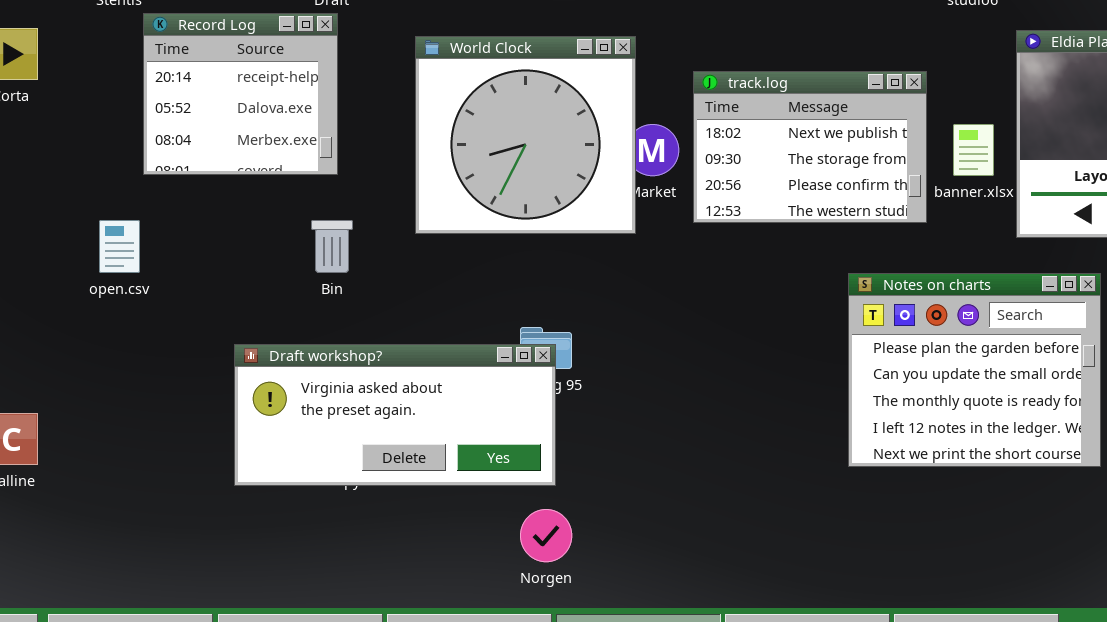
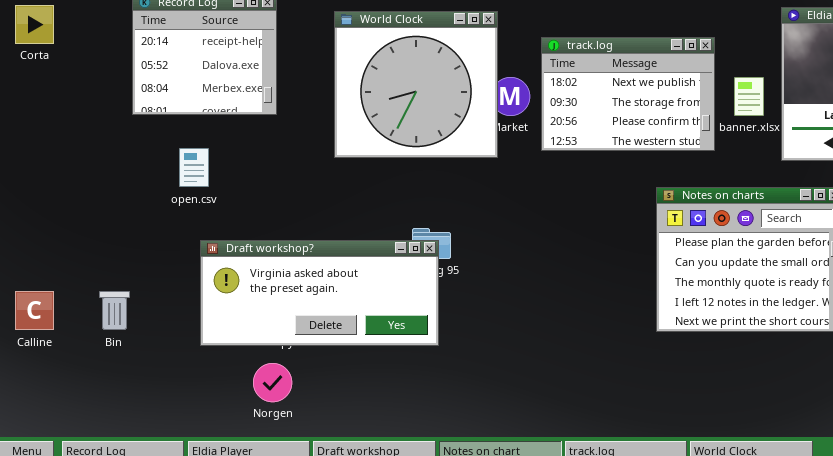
open.csv: [99,220,140,273] -> [179,148,209,187], moved
Bin: [311,220,353,273] -> [99,291,130,330], moved
Norgen: [520,509,572,562] -> [253,363,292,402], moved

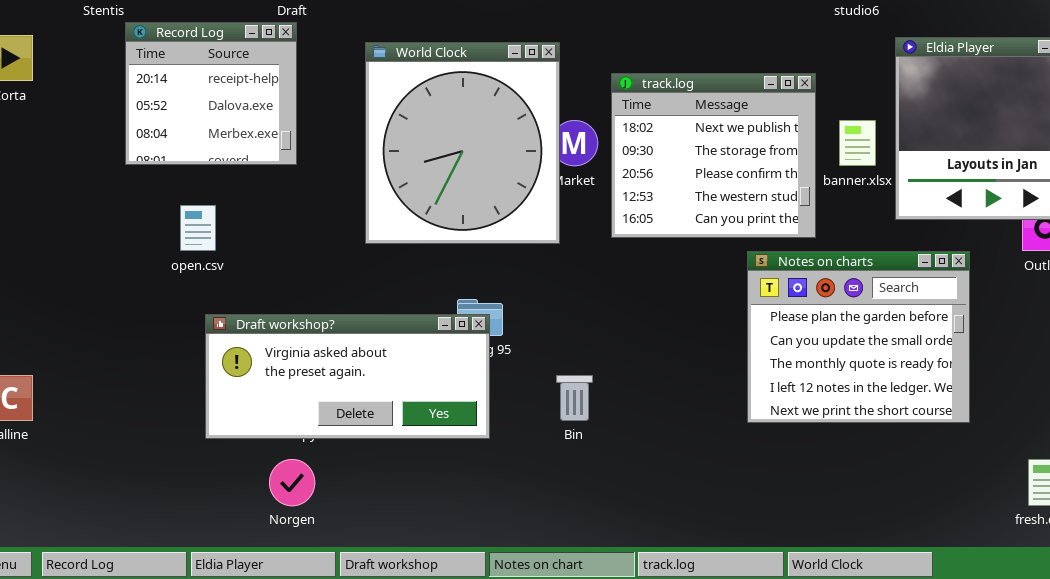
World Clock: [334,11,498,158] -> [365,42,560,244], resized
track.log: [541,37,715,151] -> [611,73,816,238], resized
Bin: [99,291,130,330] -> [556,375,593,421], moved

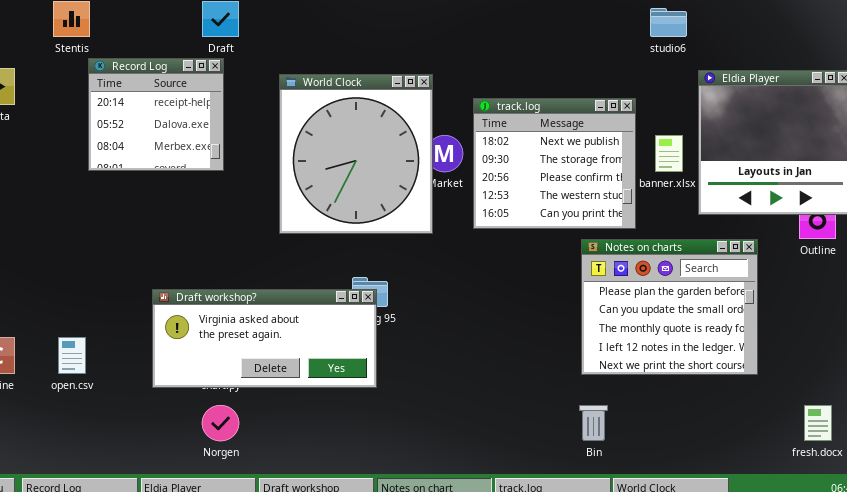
open.csv: [180,205,216,251] -> [58,337,86,374], moved
Bin: [556,375,593,421] -> [579,405,608,441], moved

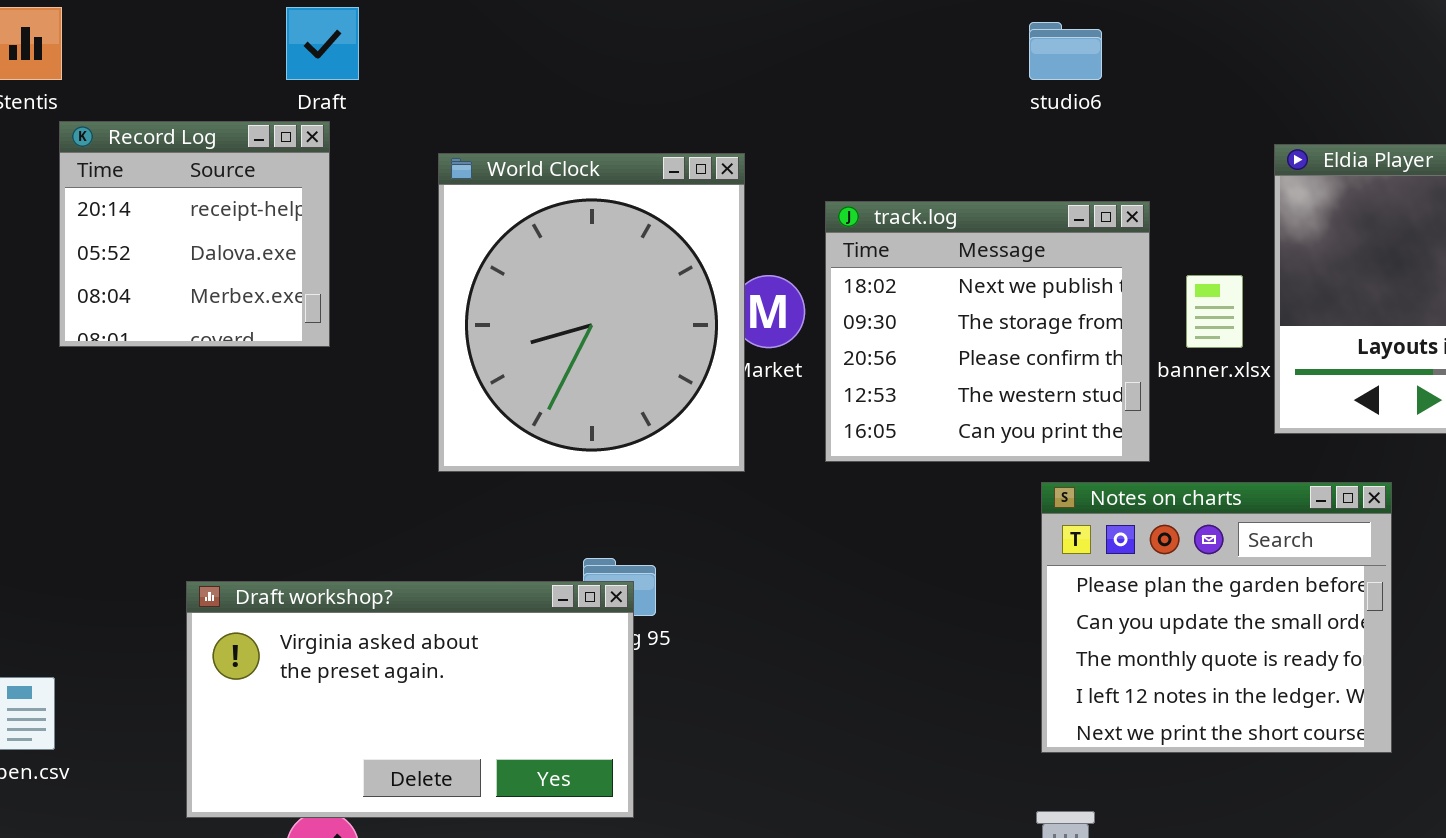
studio6: [650,8,687,37] -> [1029,22,1102,80], moved
Draft workshop?: [152,289,377,388] -> [186,581,634,818], resized

